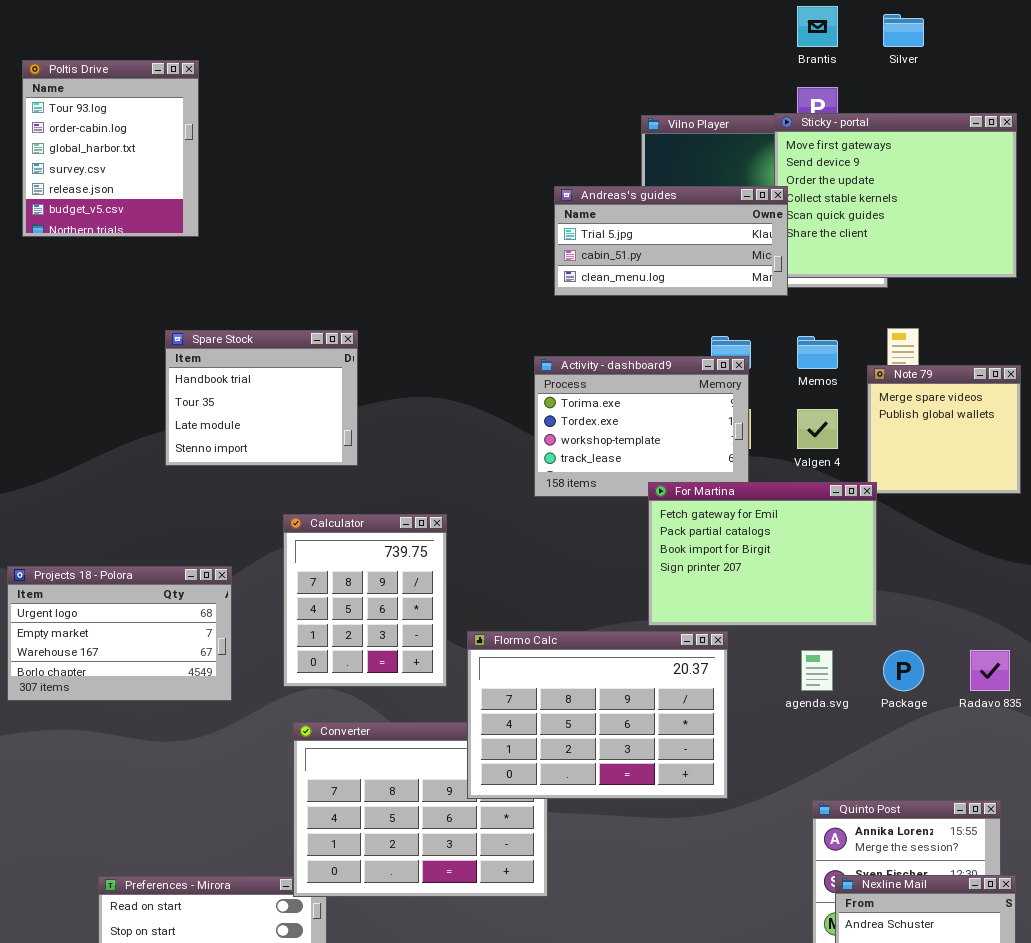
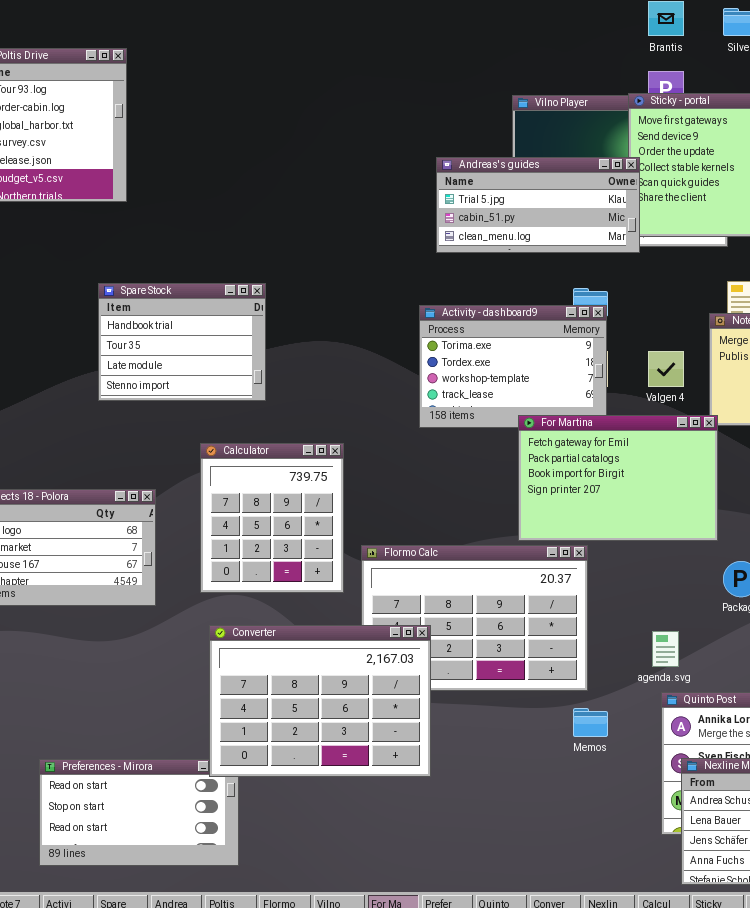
Memos: [797,336,838,369] -> [573,708,608,737], moved
agenda.svg: [801,650,833,691] -> [652,631,679,667], moved
Converter: [293,722,548,897] -> [209,625,431,777], raised

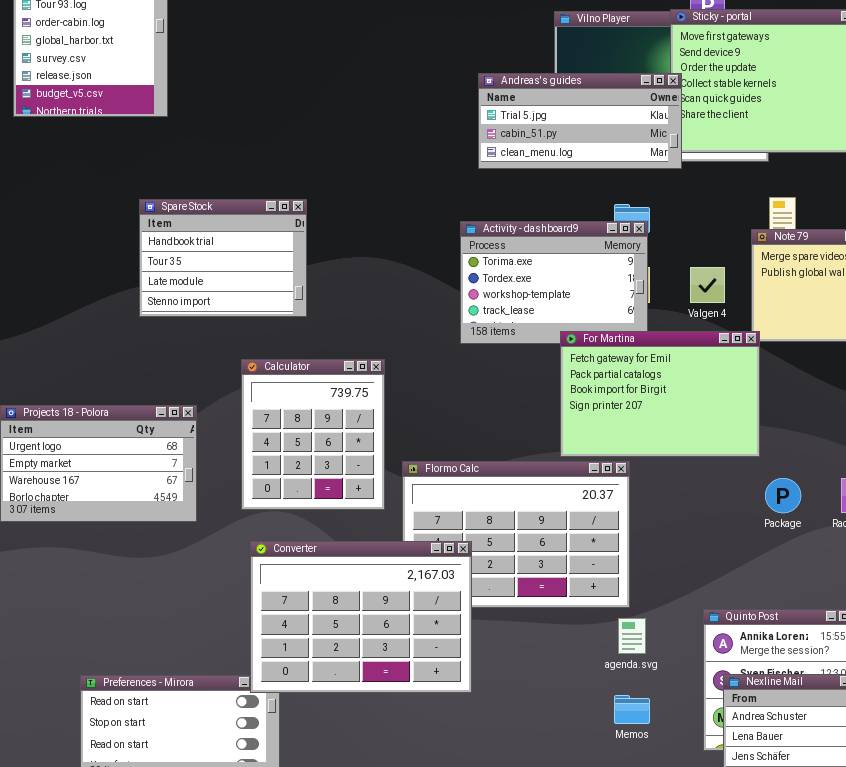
agenda.svg: [652,631,679,667] -> [618,618,646,654], moved
Memos: [573,708,608,737] -> [614,695,650,724], moved

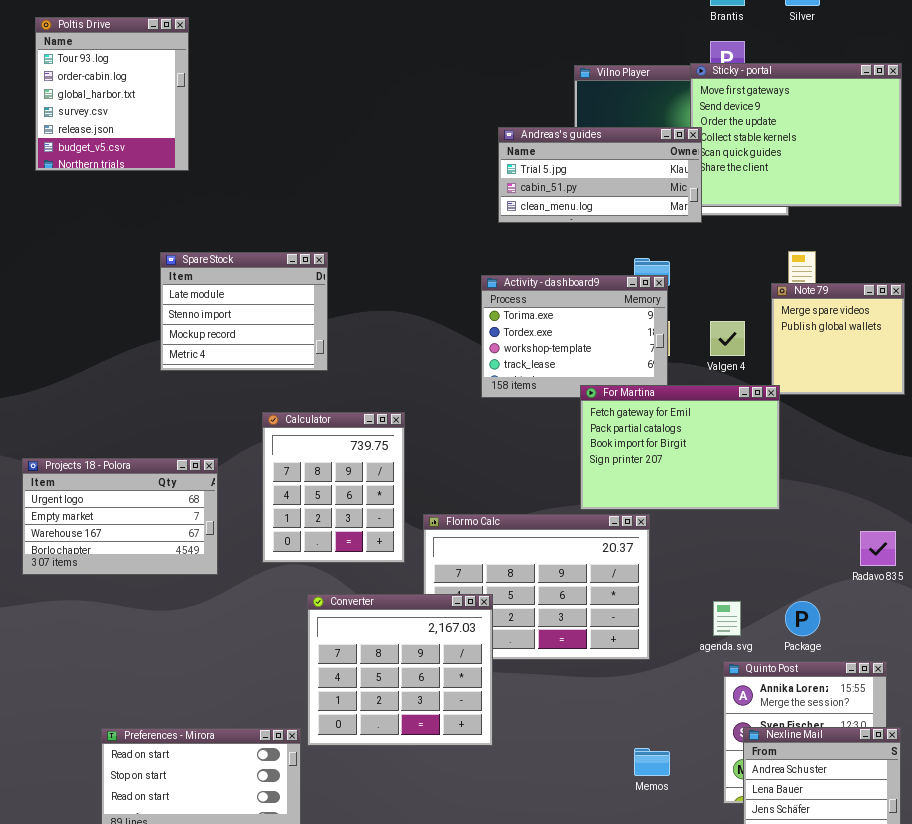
Spare Stock: [139,199,307,317] -> [160,252,328,371], scrolled down 2 rows
Package: [765,478,801,513] -> [785,601,820,636], moved
Converter: [250,541,472,693] -> [307,594,493,746], resized
agenda.svg: [618,618,646,654] -> [713,601,741,636], moved

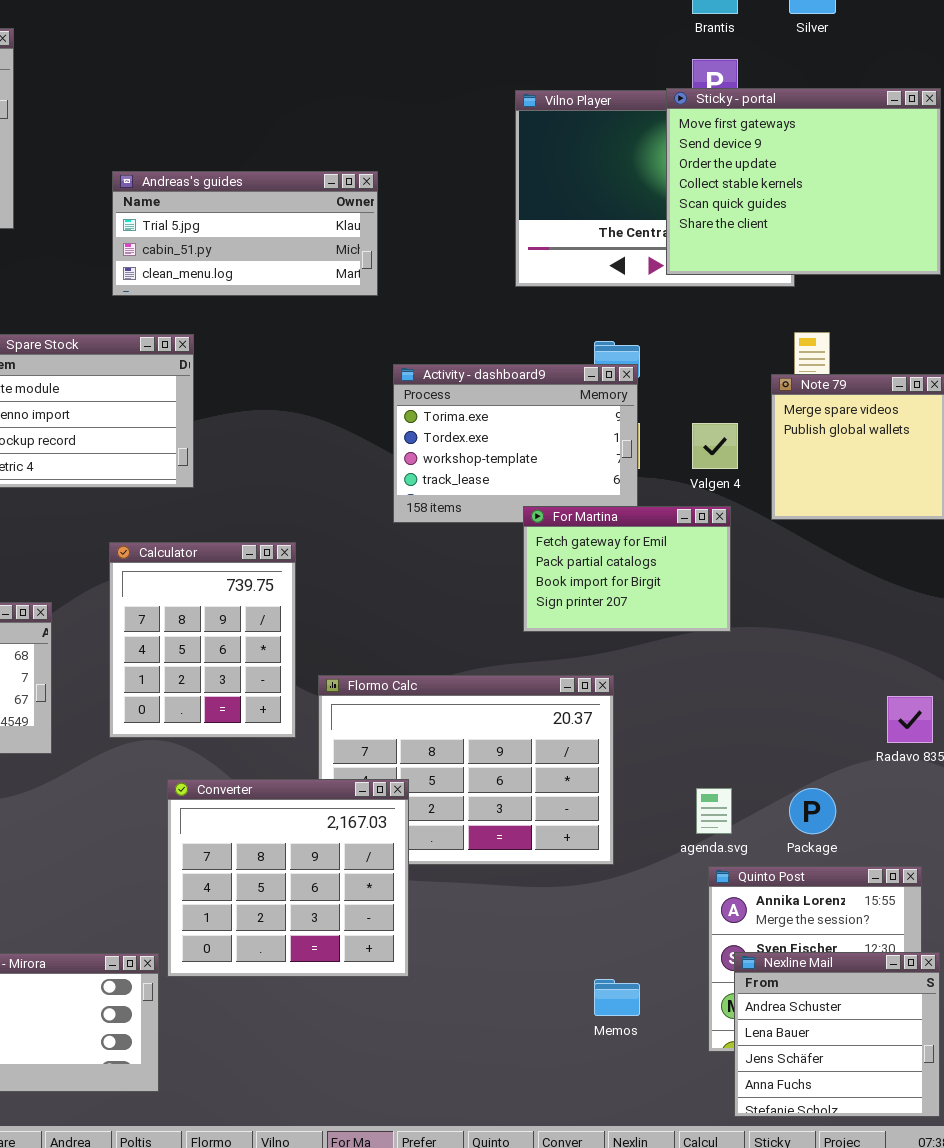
Andreas's guides: [498,127,702,223] -> [112,171,378,296], moved
For Martina: [580,385,780,510] -> [523,506,731,632], resized

